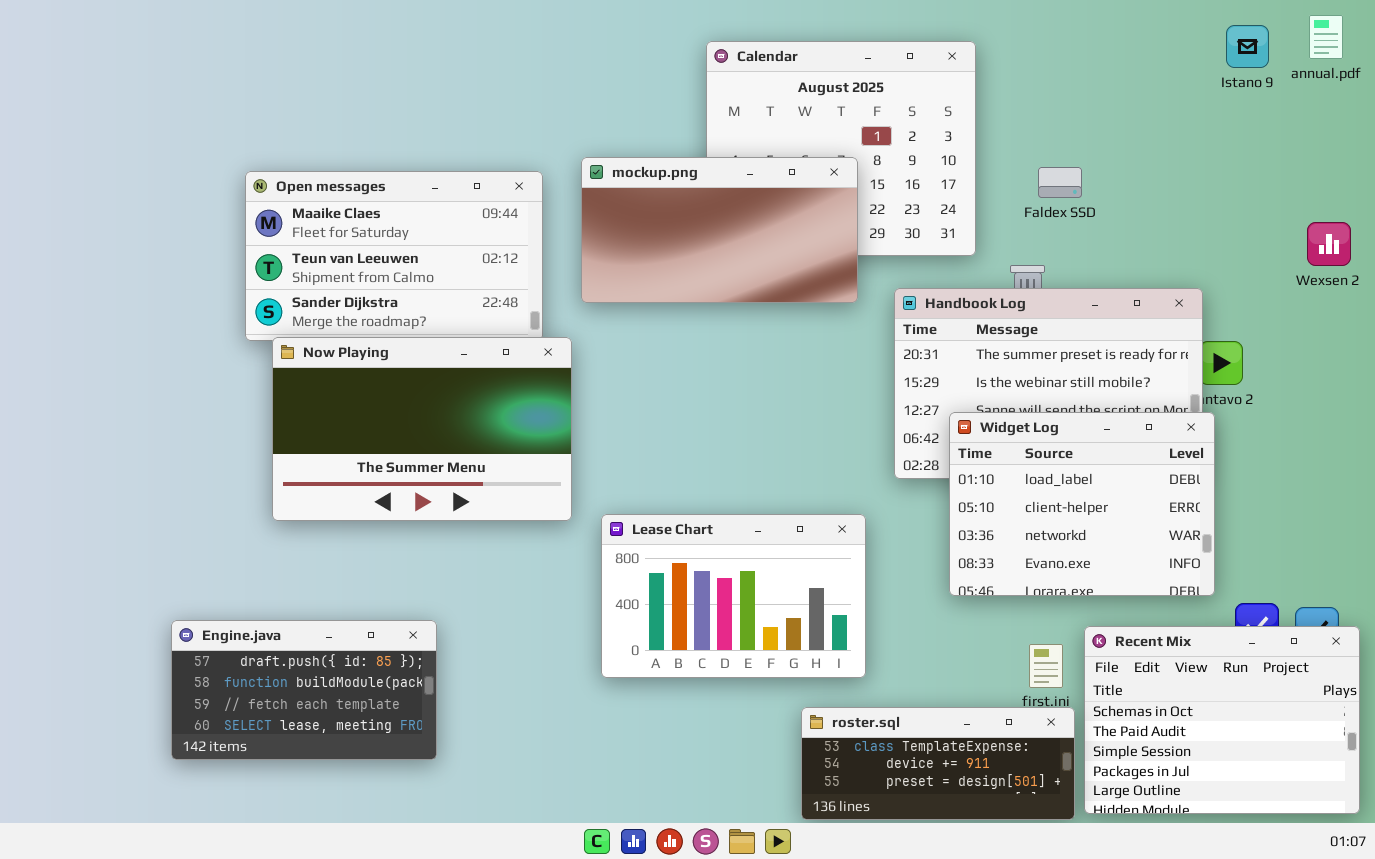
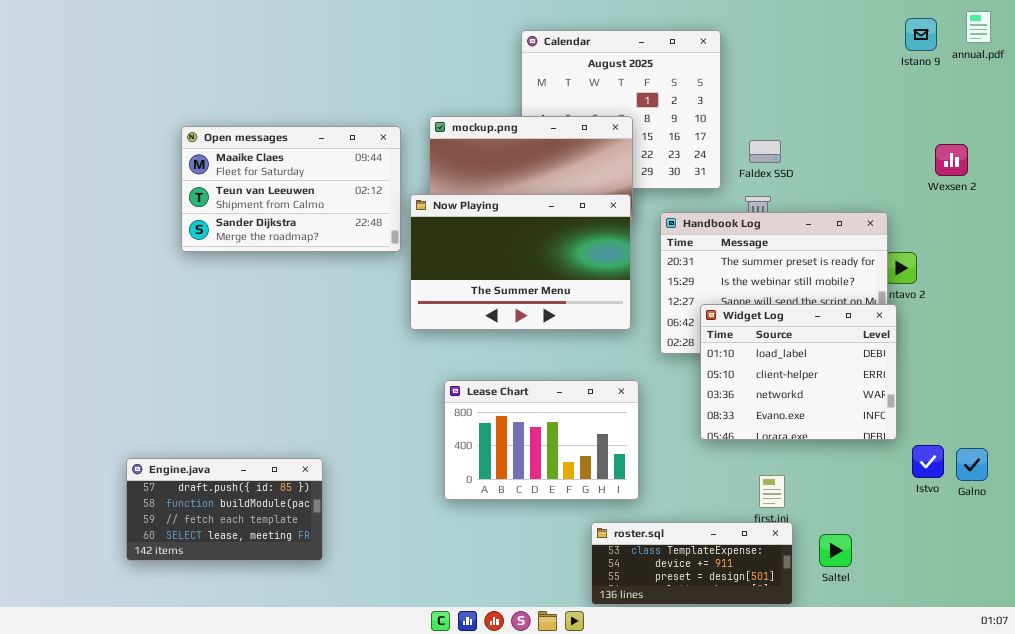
Faldex SSD: [1038,167,1082,198] -> [749,140,781,163], moved
Wexsen 2: [1307,222,1351,266] -> [935,144,968,176], moved
Now Playing: [272,337,572,521] -> [410,194,631,330], moved
Recent Mix: [1084,626,1360,814] -> none, closed

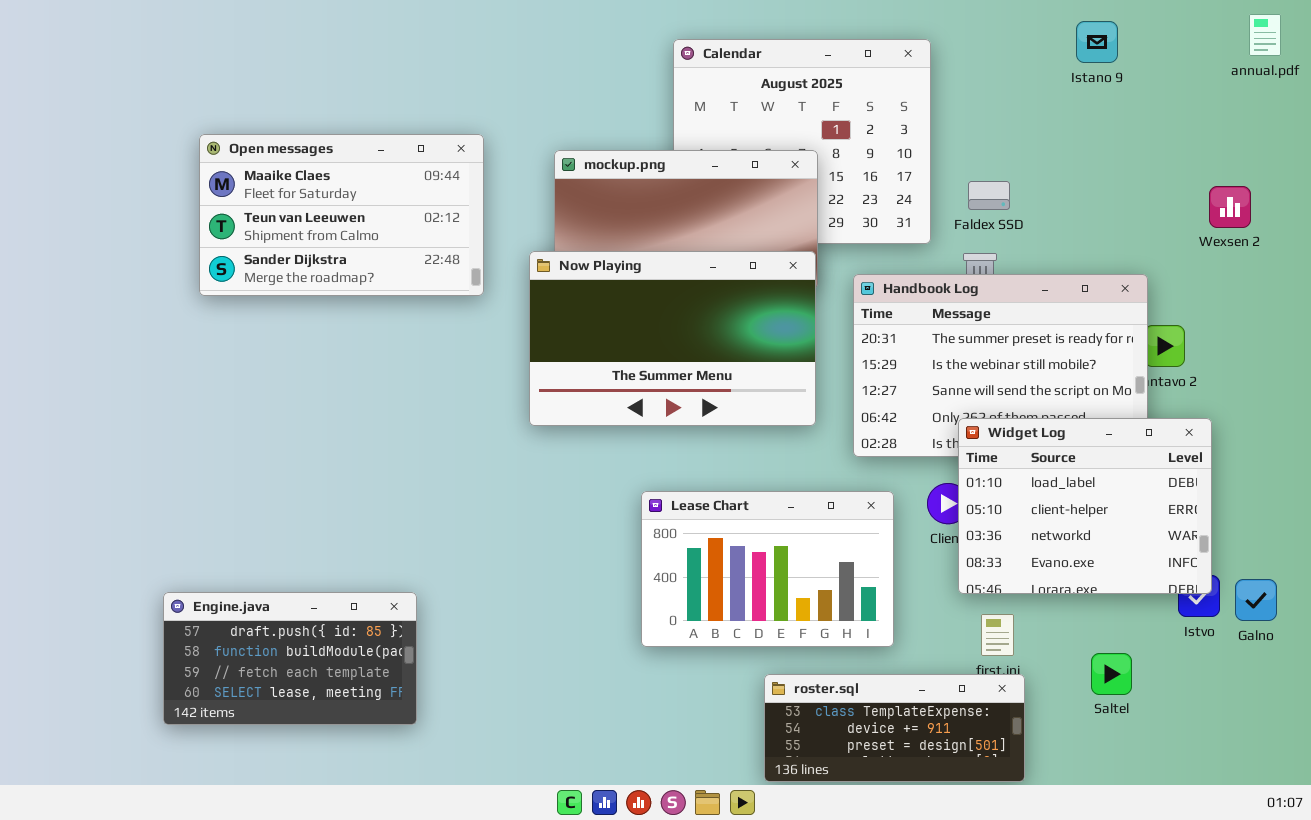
Istano 9: [905,18,937,51] -> [1076,21,1118,63], moved
Open messages: [181,126,401,252] -> [199,134,484,296], moved
Widget Log: [700,304,897,440] -> [958,418,1212,594], moved
Lease Chart: [444,380,639,500] -> [641,491,894,647], moved
Saltel: [819,534,852,567] -> [1091,653,1132,695], moved

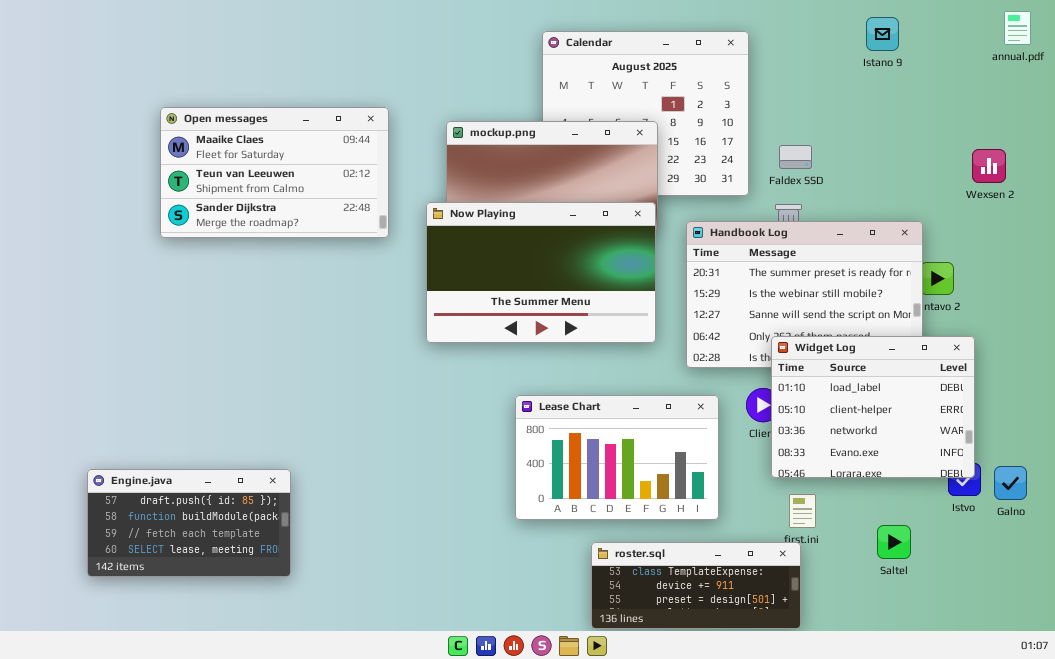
Engine.java: [163,592,417,725] -> [87,469,291,577], moved
roster.sql: [764,674,1025,782] -> [591,542,801,629], moved

